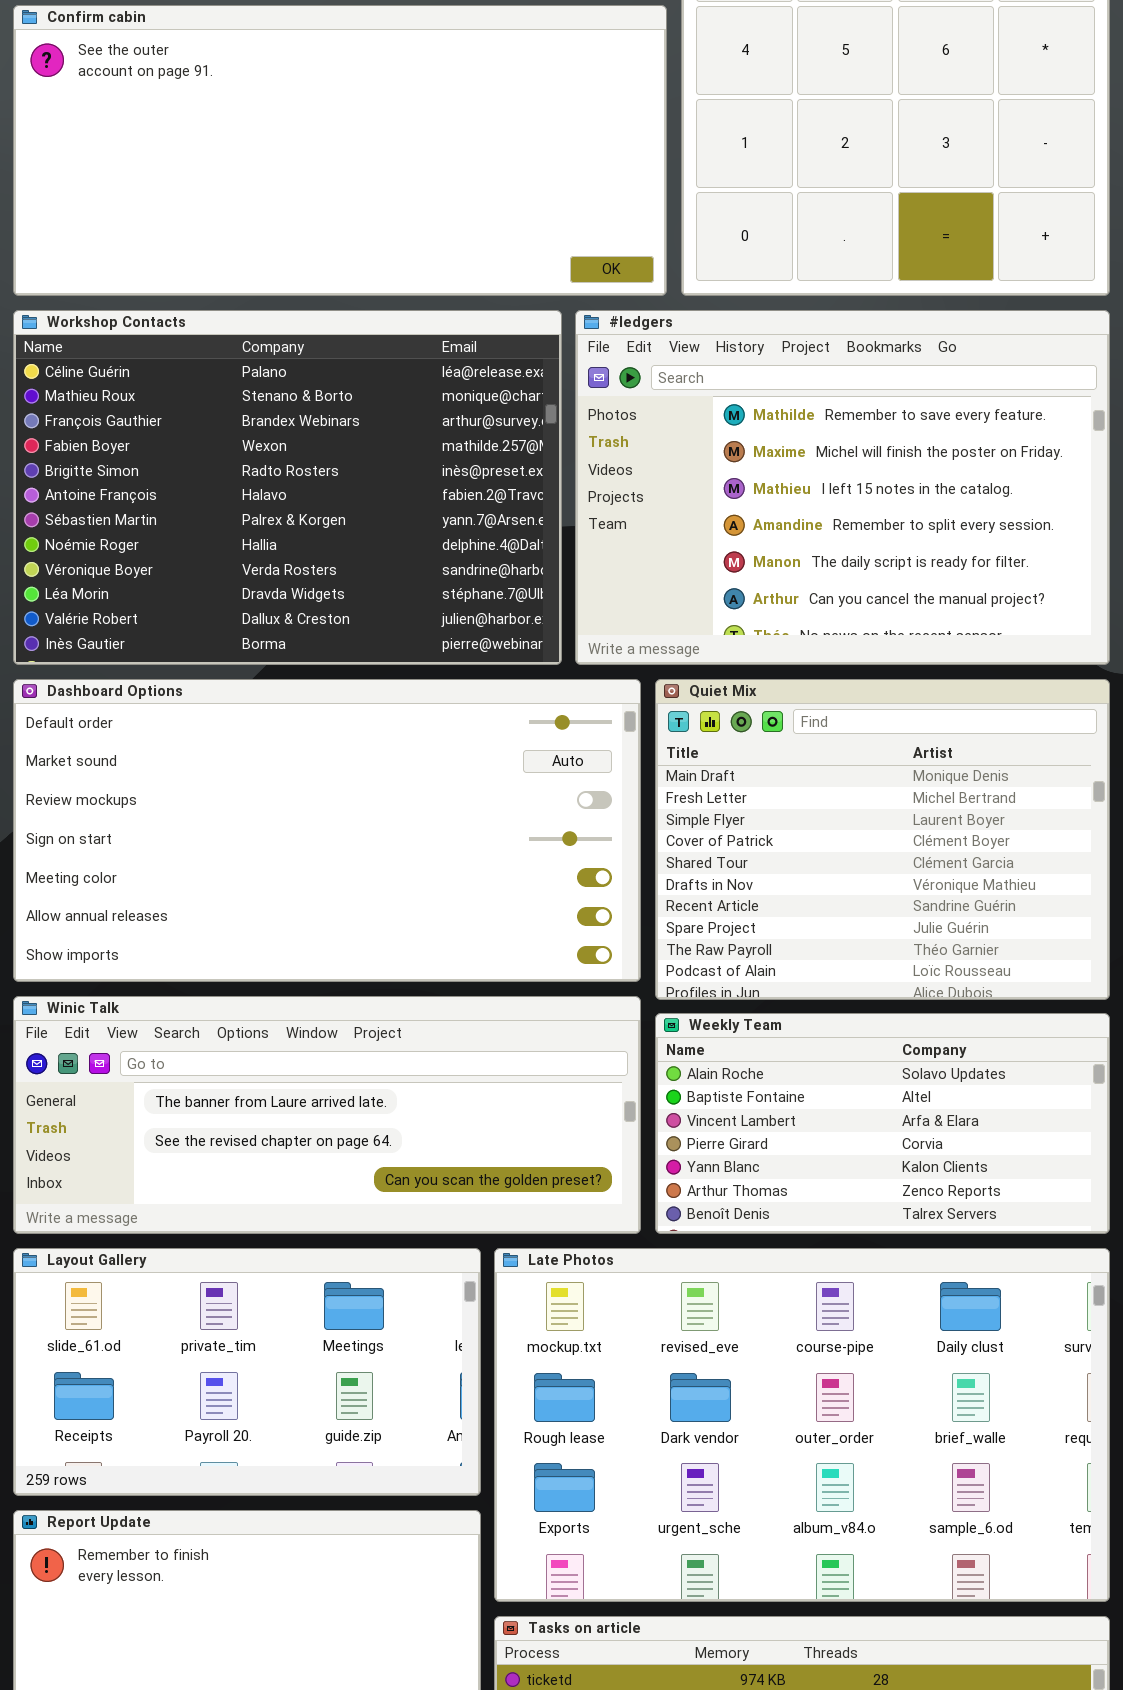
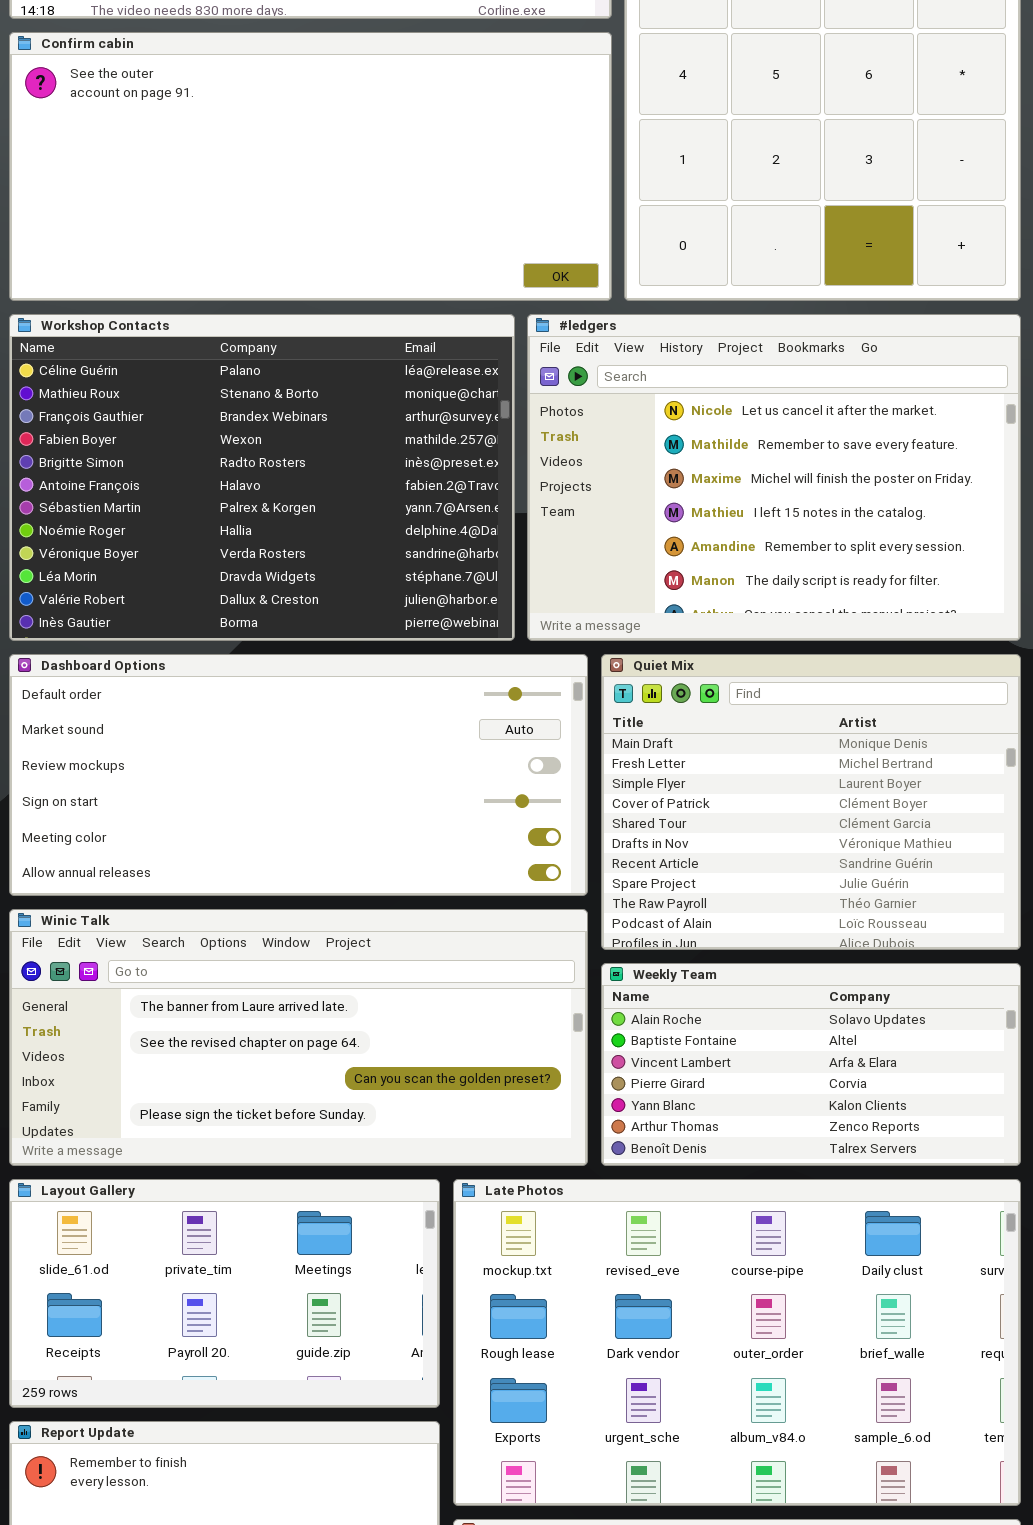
#ledgers: [575,310,1110,665] -> [527,314,1021,641], scrolled up 1 row
Dashboard Options: [13,679,641,982] -> [9,654,588,896], resized
Winic Talk: [13,996,641,1234] -> [9,909,588,1166], resized

